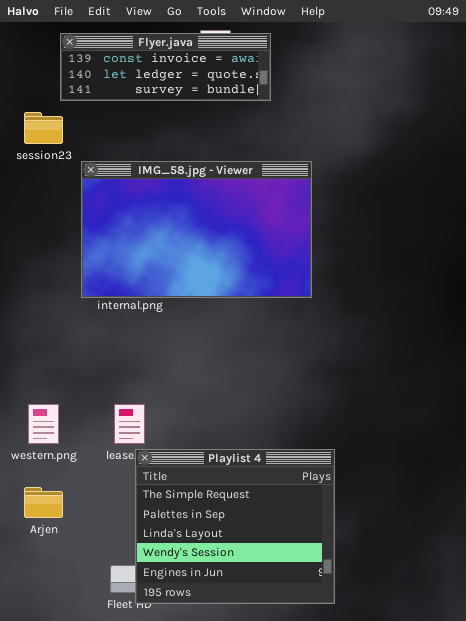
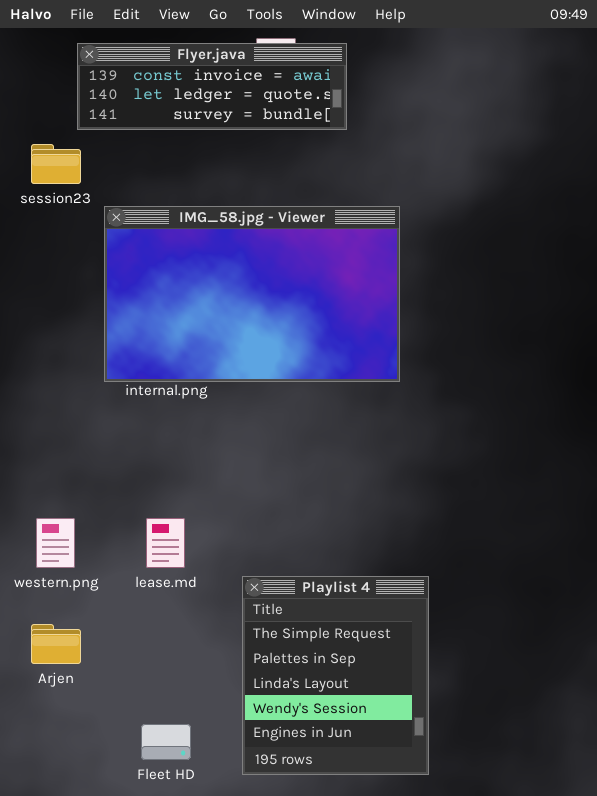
Playlist 4: [135,449,335,604] -> [242,576,429,775], resized

